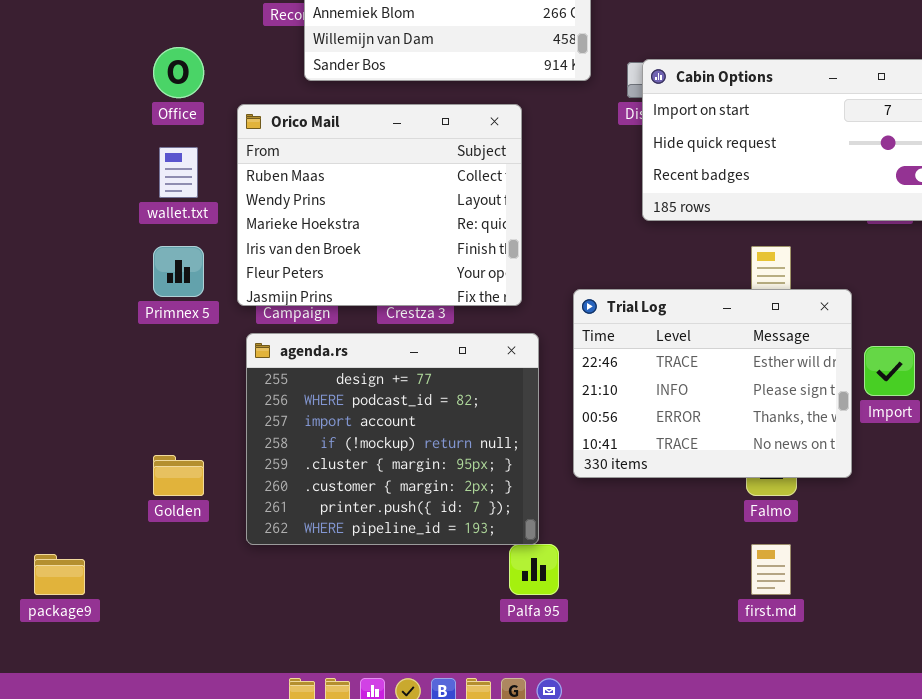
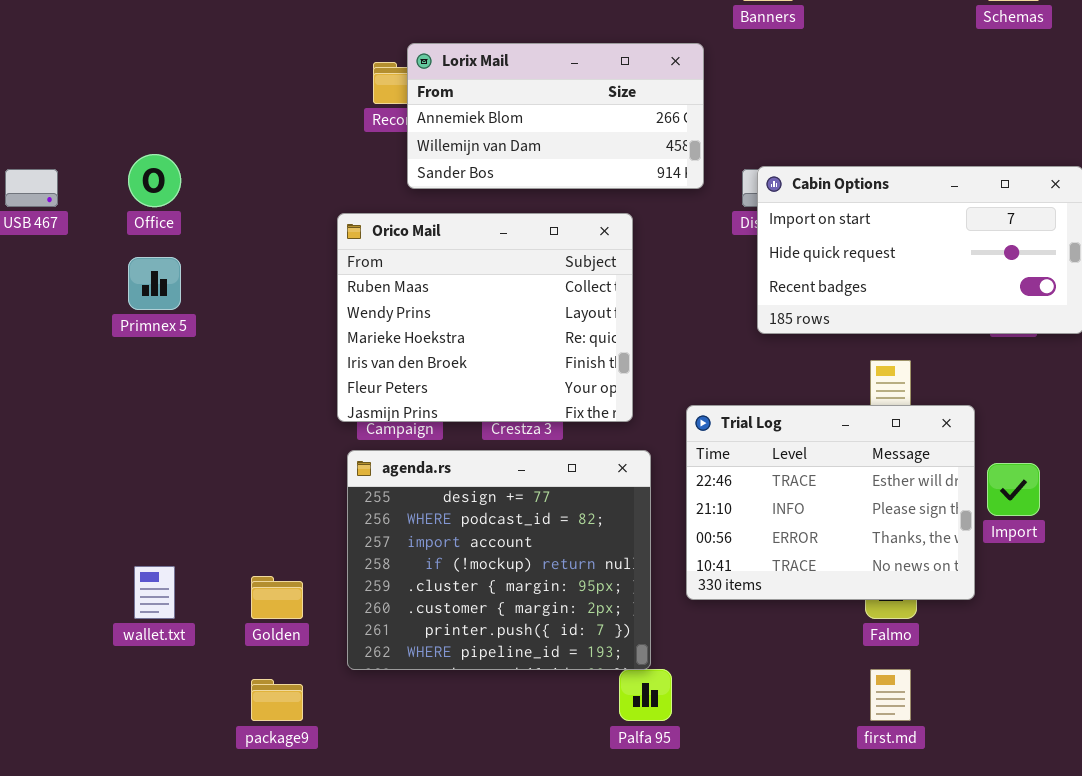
Office: [153,47,204,98] -> [128,154,181,207], moved
wallet.txt: [159,147,198,198] -> [134,566,175,619], moved
Primnex 5: [153,246,204,297] -> [128,257,181,310], moved
package9: [34,554,85,595] -> [251,679,303,721], moved

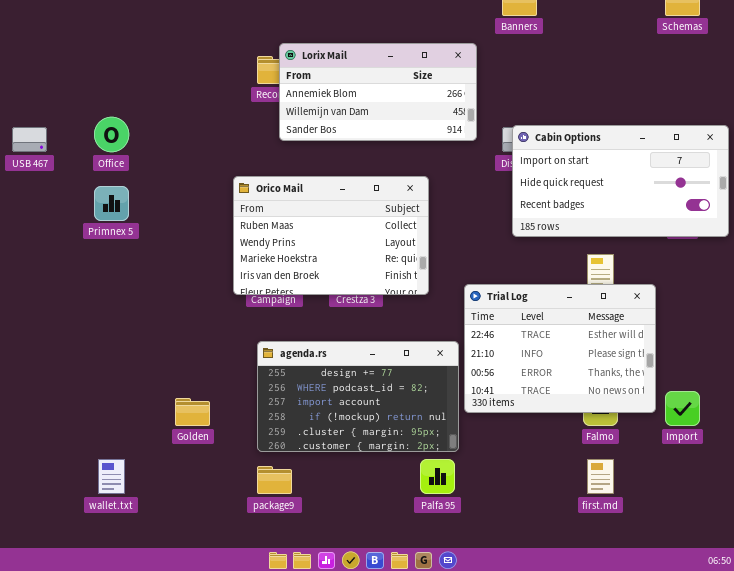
Orico Mail: [337,213,633,422] -> [233,176,429,295], resized
agenda.rs: [347,450,651,670] -> [257,341,459,452], moved, resized
Import: [987,463,1040,516] -> [665,391,700,426], moved
wallet.txt: [134,566,175,619] -> [98,459,125,494], moved
package9: [251,679,303,721] -> [257,466,292,494], moved

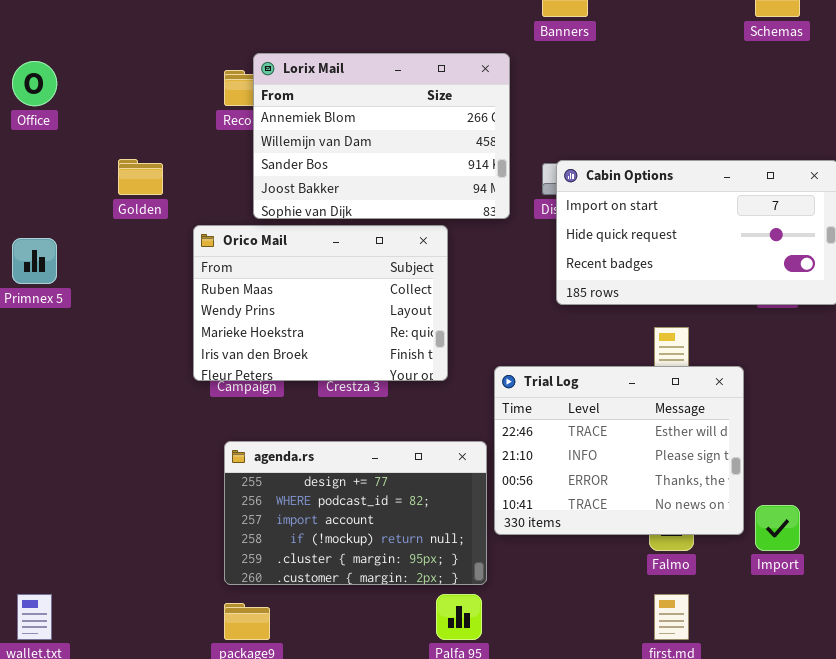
Lorix Mail: [279,43,477,141] -> [253,53,510,219], resized
Office: [94,117,129,152] -> [12,61,57,106], moved
Golden: [175,398,210,426] -> [118,159,163,195], moved

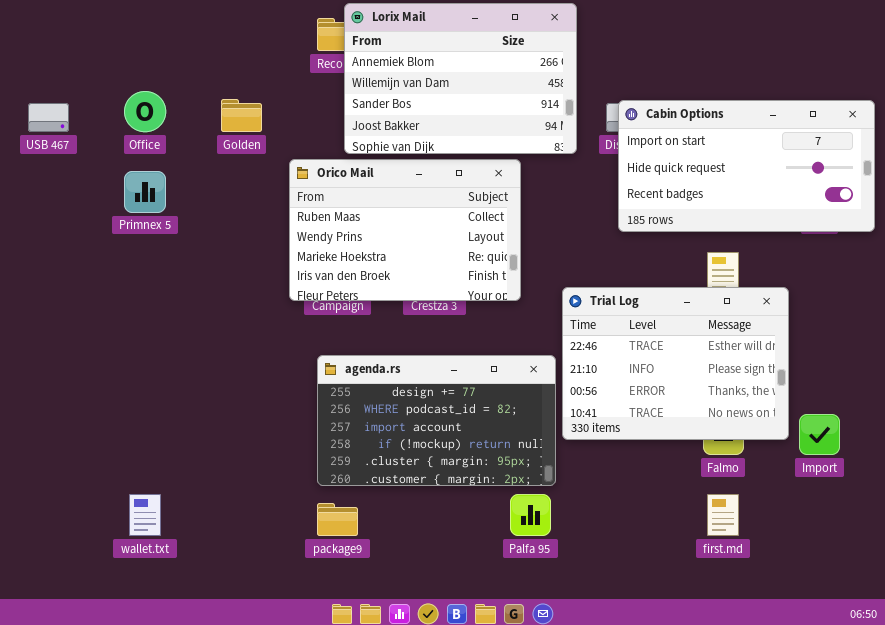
Office: [12,61,57,106] -> [124,91,166,132], moved

